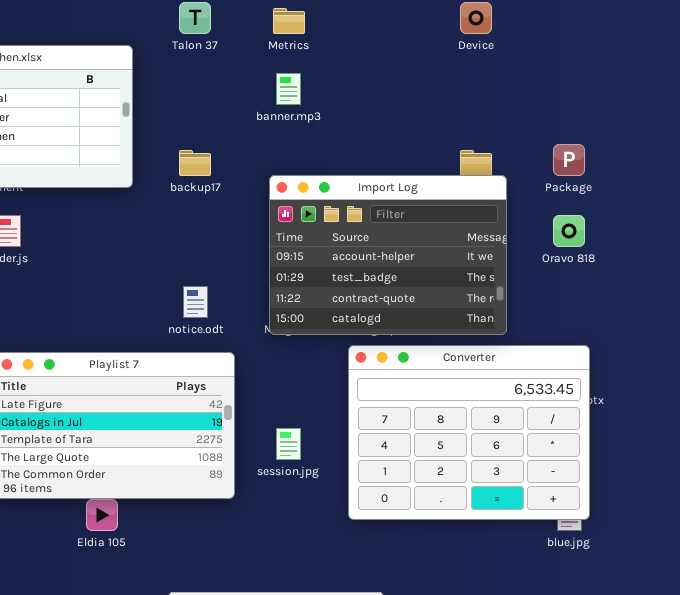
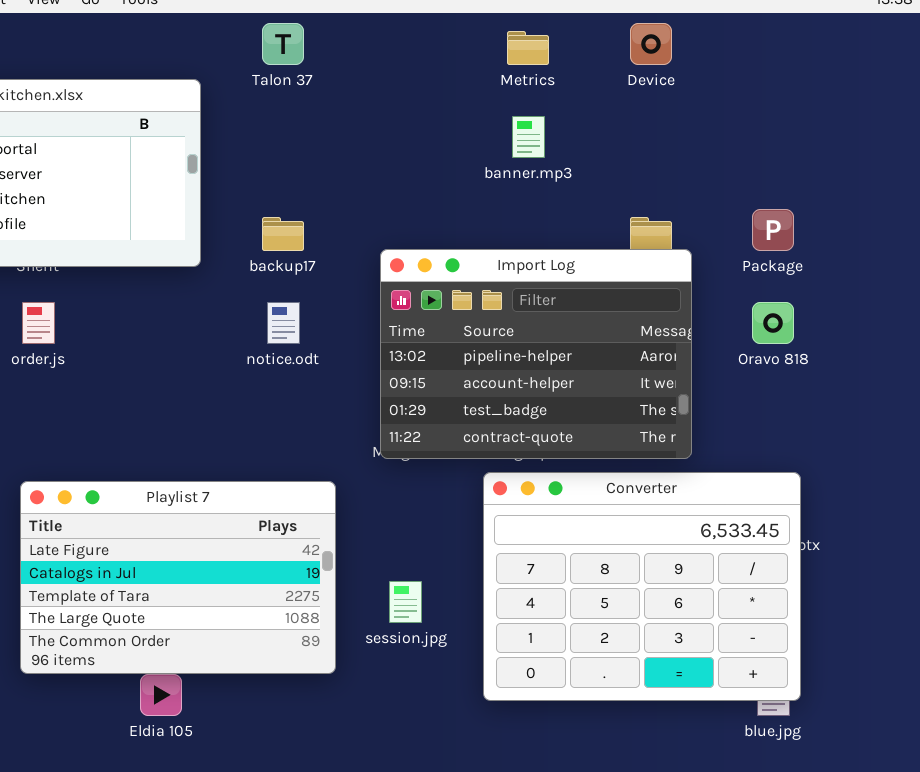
Metrics: [273,8,305,34] -> [507,31,549,65], moved
banner.mp3: [276,73,301,105] -> [512,116,545,158], moved
Import Log: [269,175,507,335] -> [380,249,692,459], scrolled up 1 row
notice.odt: [183,286,208,318] -> [267,302,300,344], moved

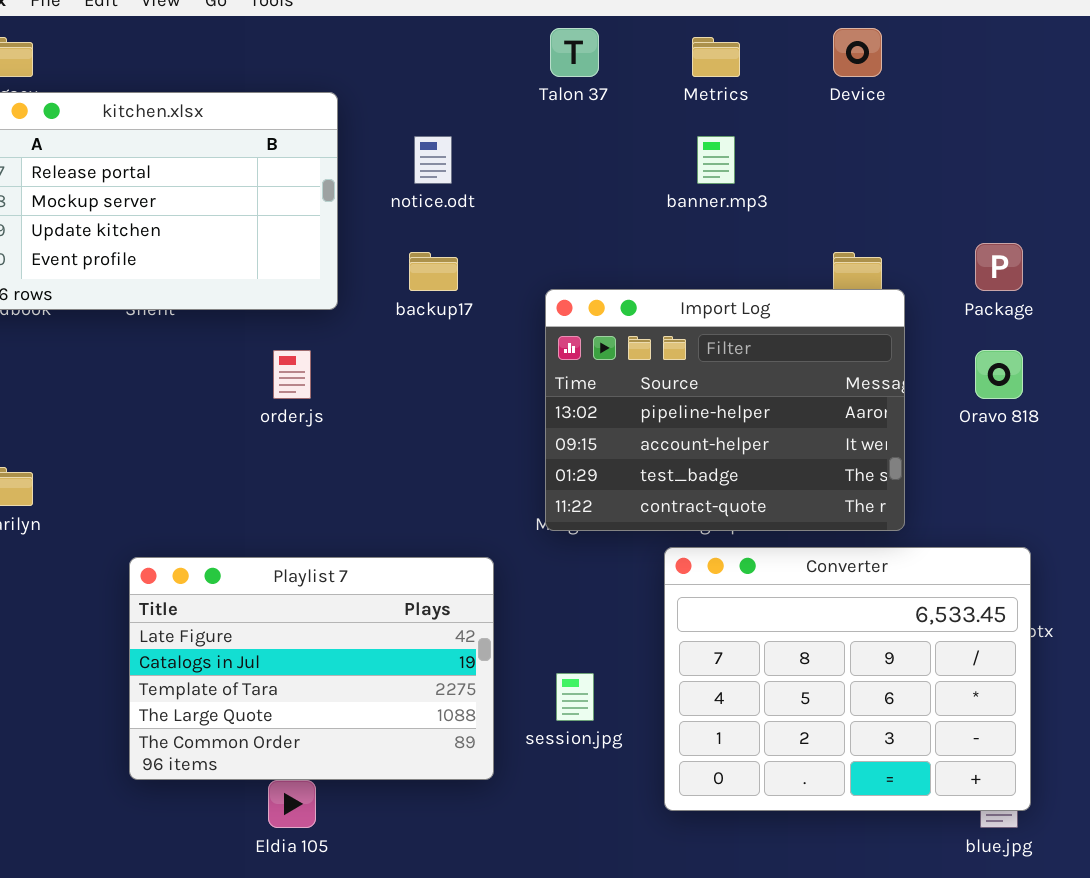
Talon 37: [262,23,304,65] -> [550,28,599,77], moved
order.js: [22,302,55,344] -> [273,350,311,399], moved
notice.odt: [267,302,300,344] -> [414,136,452,184], moved

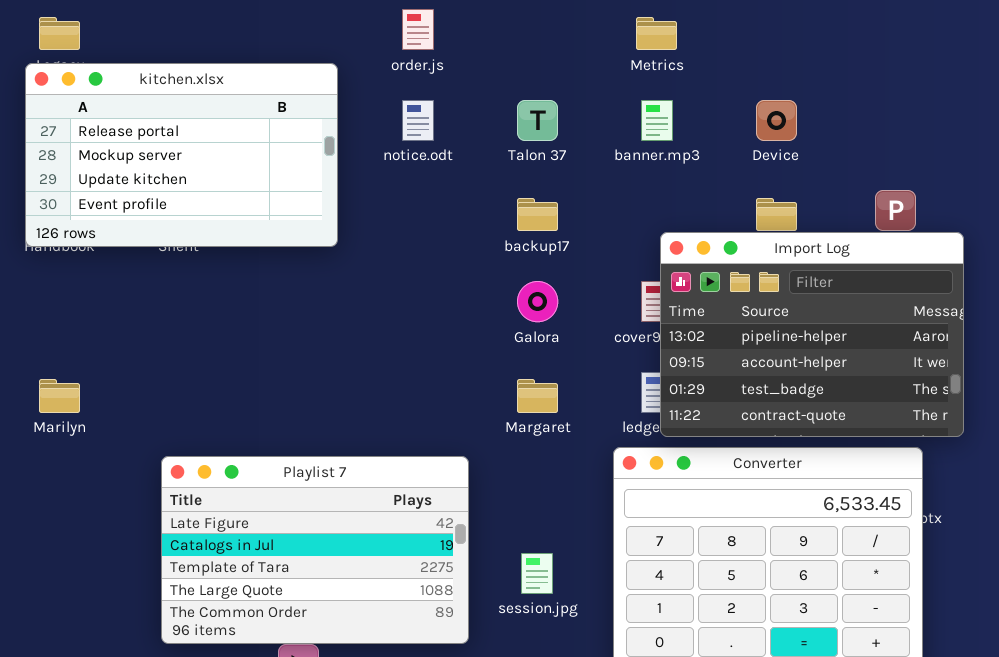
Talon 37: [550,28,599,77] -> [517,100,558,141], moved
Device: [833,28,882,77] -> [756,100,797,141], moved
backup17: [409,252,458,291] -> [517,198,558,231], moved
Import Log: [545,289,905,531] -> [660,232,964,437], moved
order.js: [273,350,311,399] -> [402,9,434,50], moved

